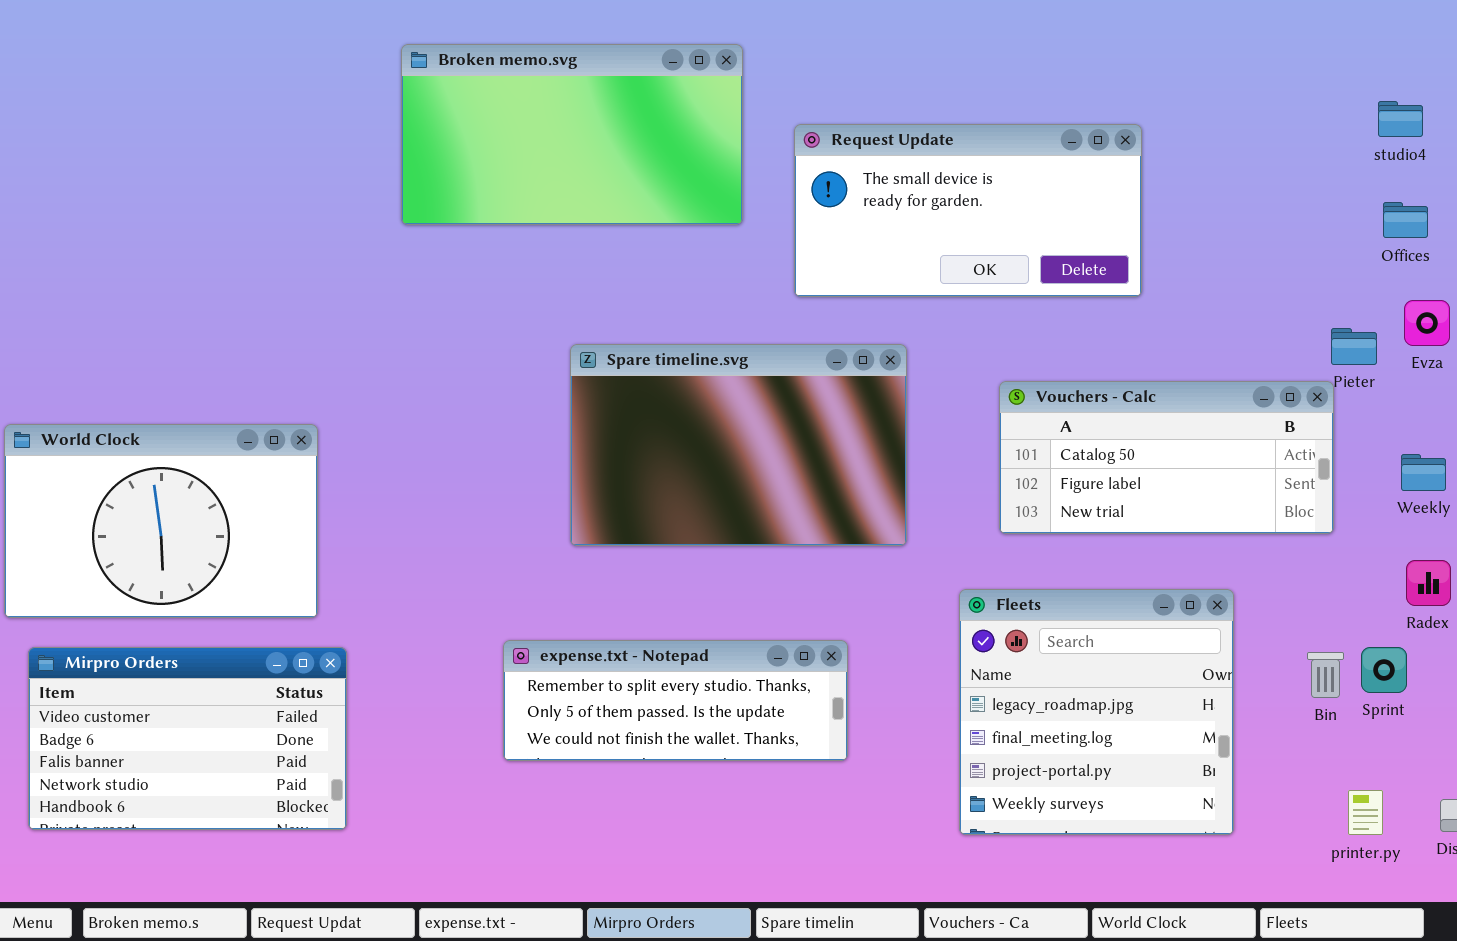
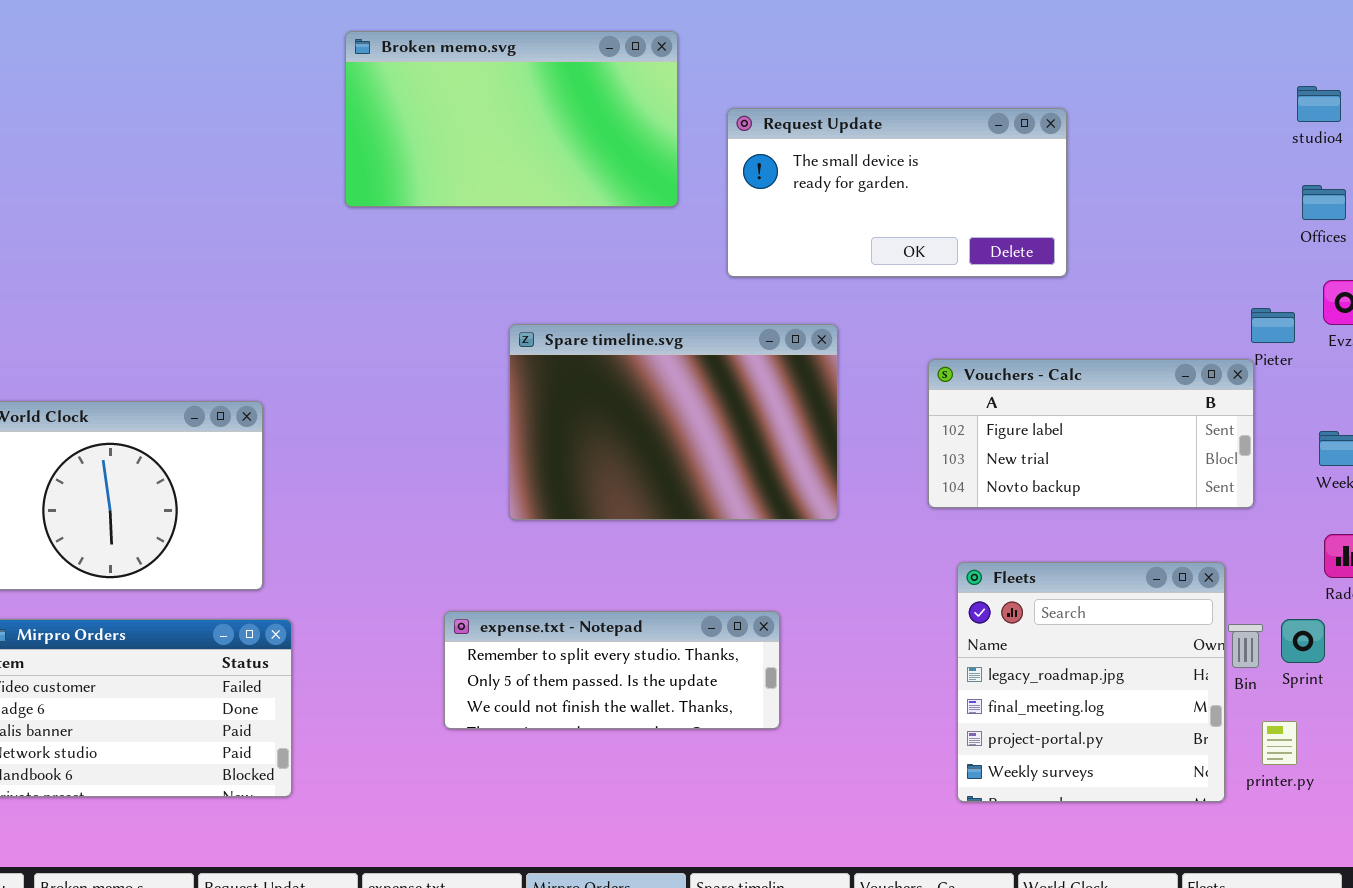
Vouchers - Calc: [999,381,1334,534] -> [928,359,1254,508], scrolled down 1 row
Fleets: [959,589,1234,835] -> [957,562,1225,802], moved
printer.py: [1348,790,1383,835] -> [1262,721,1297,765], moved

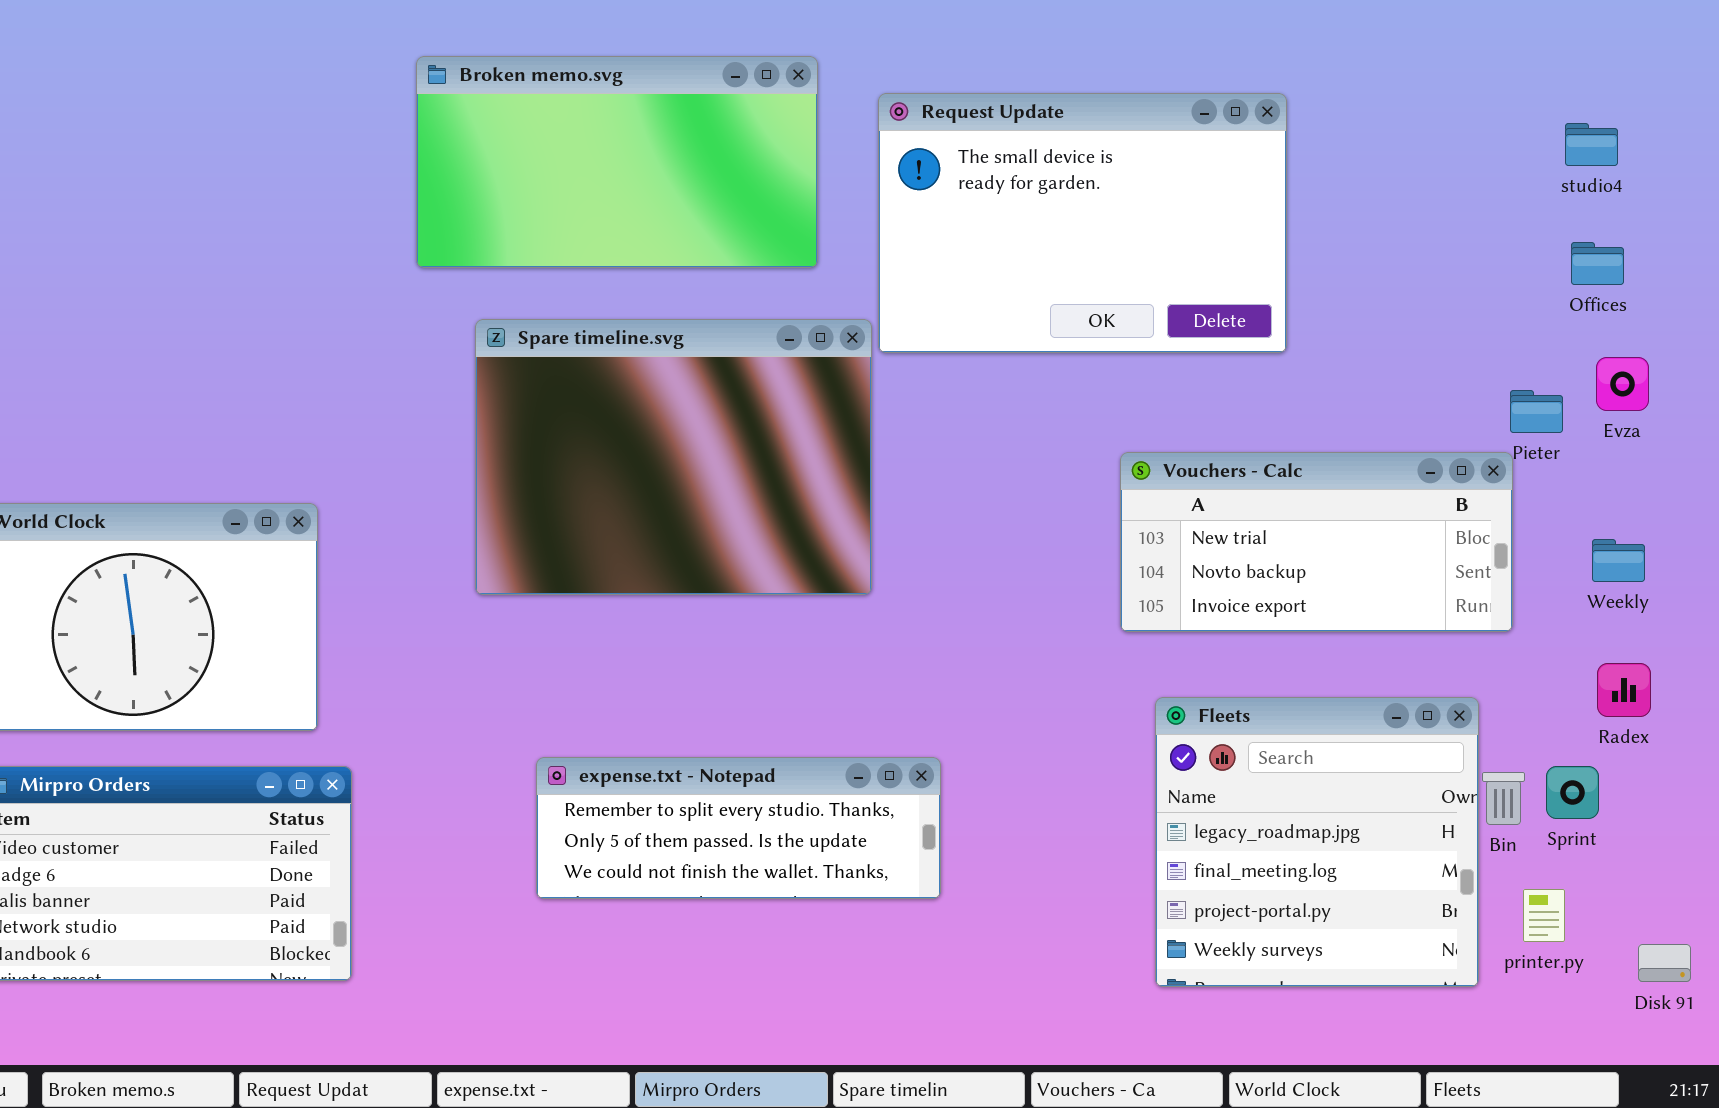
Request Update: [727,108,1067,277] -> [878,93,1287,353], resized
Spare timeline.svg: [509,324,838,520] -> [475,319,872,595], moved, resized
Vouchers - Calc: [928,359,1254,508] -> [1120,452,1513,632], scrolled down 1 row

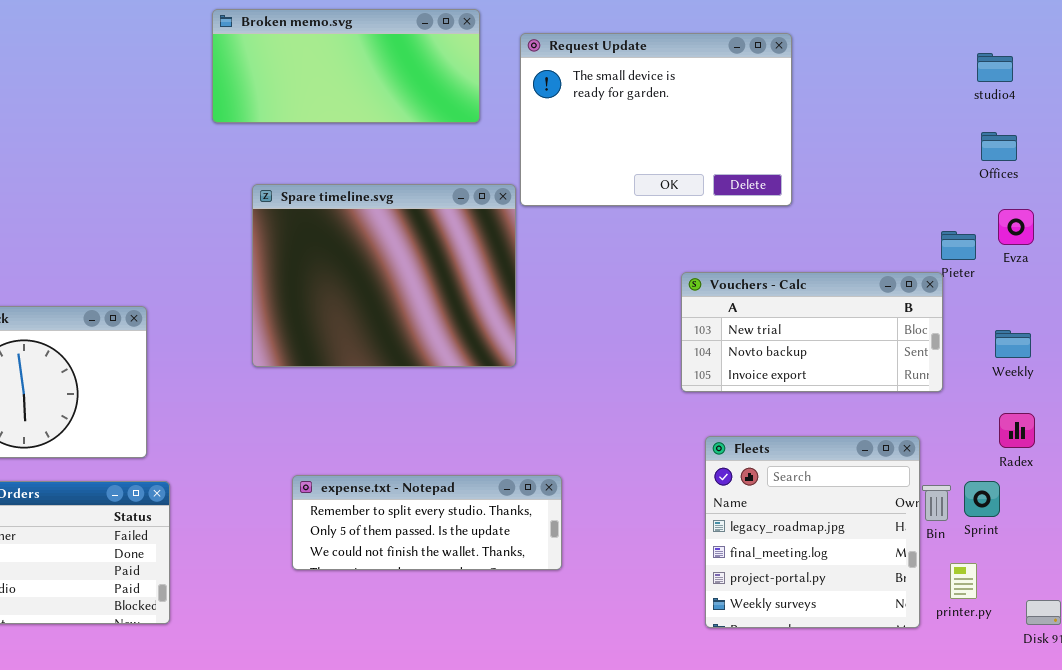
Broken memo.svg: [416,56,818,268] -> [212,9,480,123], resized

